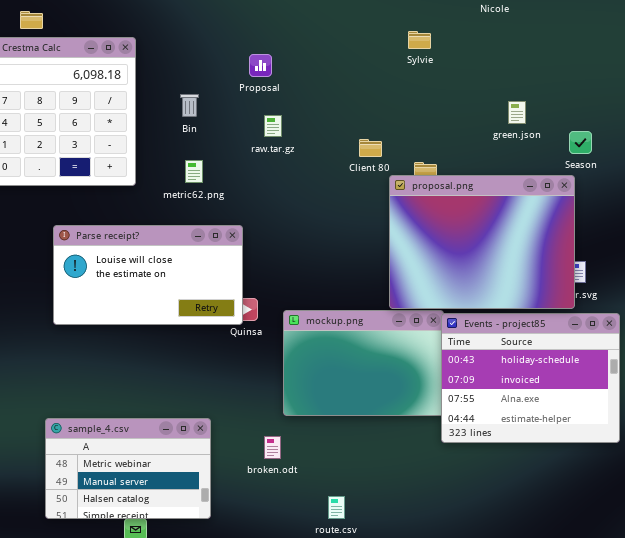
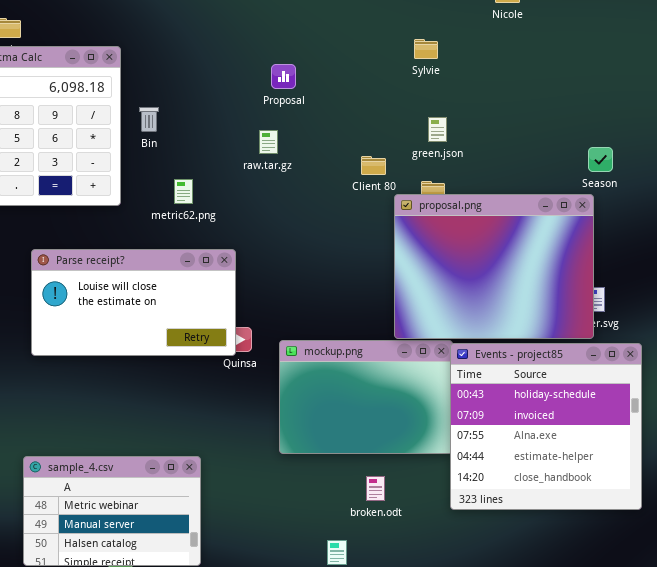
Proposal: [249,54,272,77] -> [271,64,296,89], moved
Bin: [180,94,199,117] -> [139,107,159,132], moved
green.json: [508,101,526,124] -> [428,117,447,142], moved
Events - project85: [441,313,620,443] -> [450,343,642,510], resized
broken.odt: [264,436,281,459] -> [366,476,385,501], moved

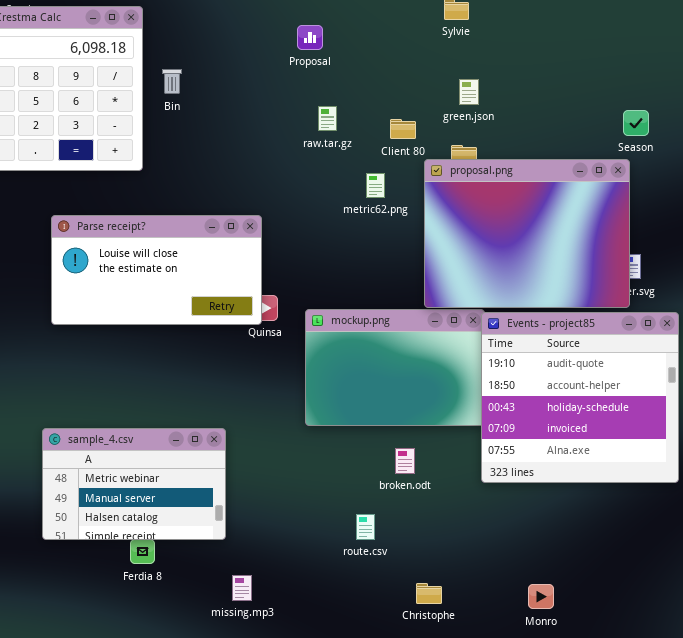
raw.tar.gz: [259,130,278,154] -> [318,106,337,131], moved
metric62.png: [174,179,193,204] -> [366,173,385,198], moved
Events - project85: [450,343,642,510] -> [481,312,679,483], scrolled up 2 rows

